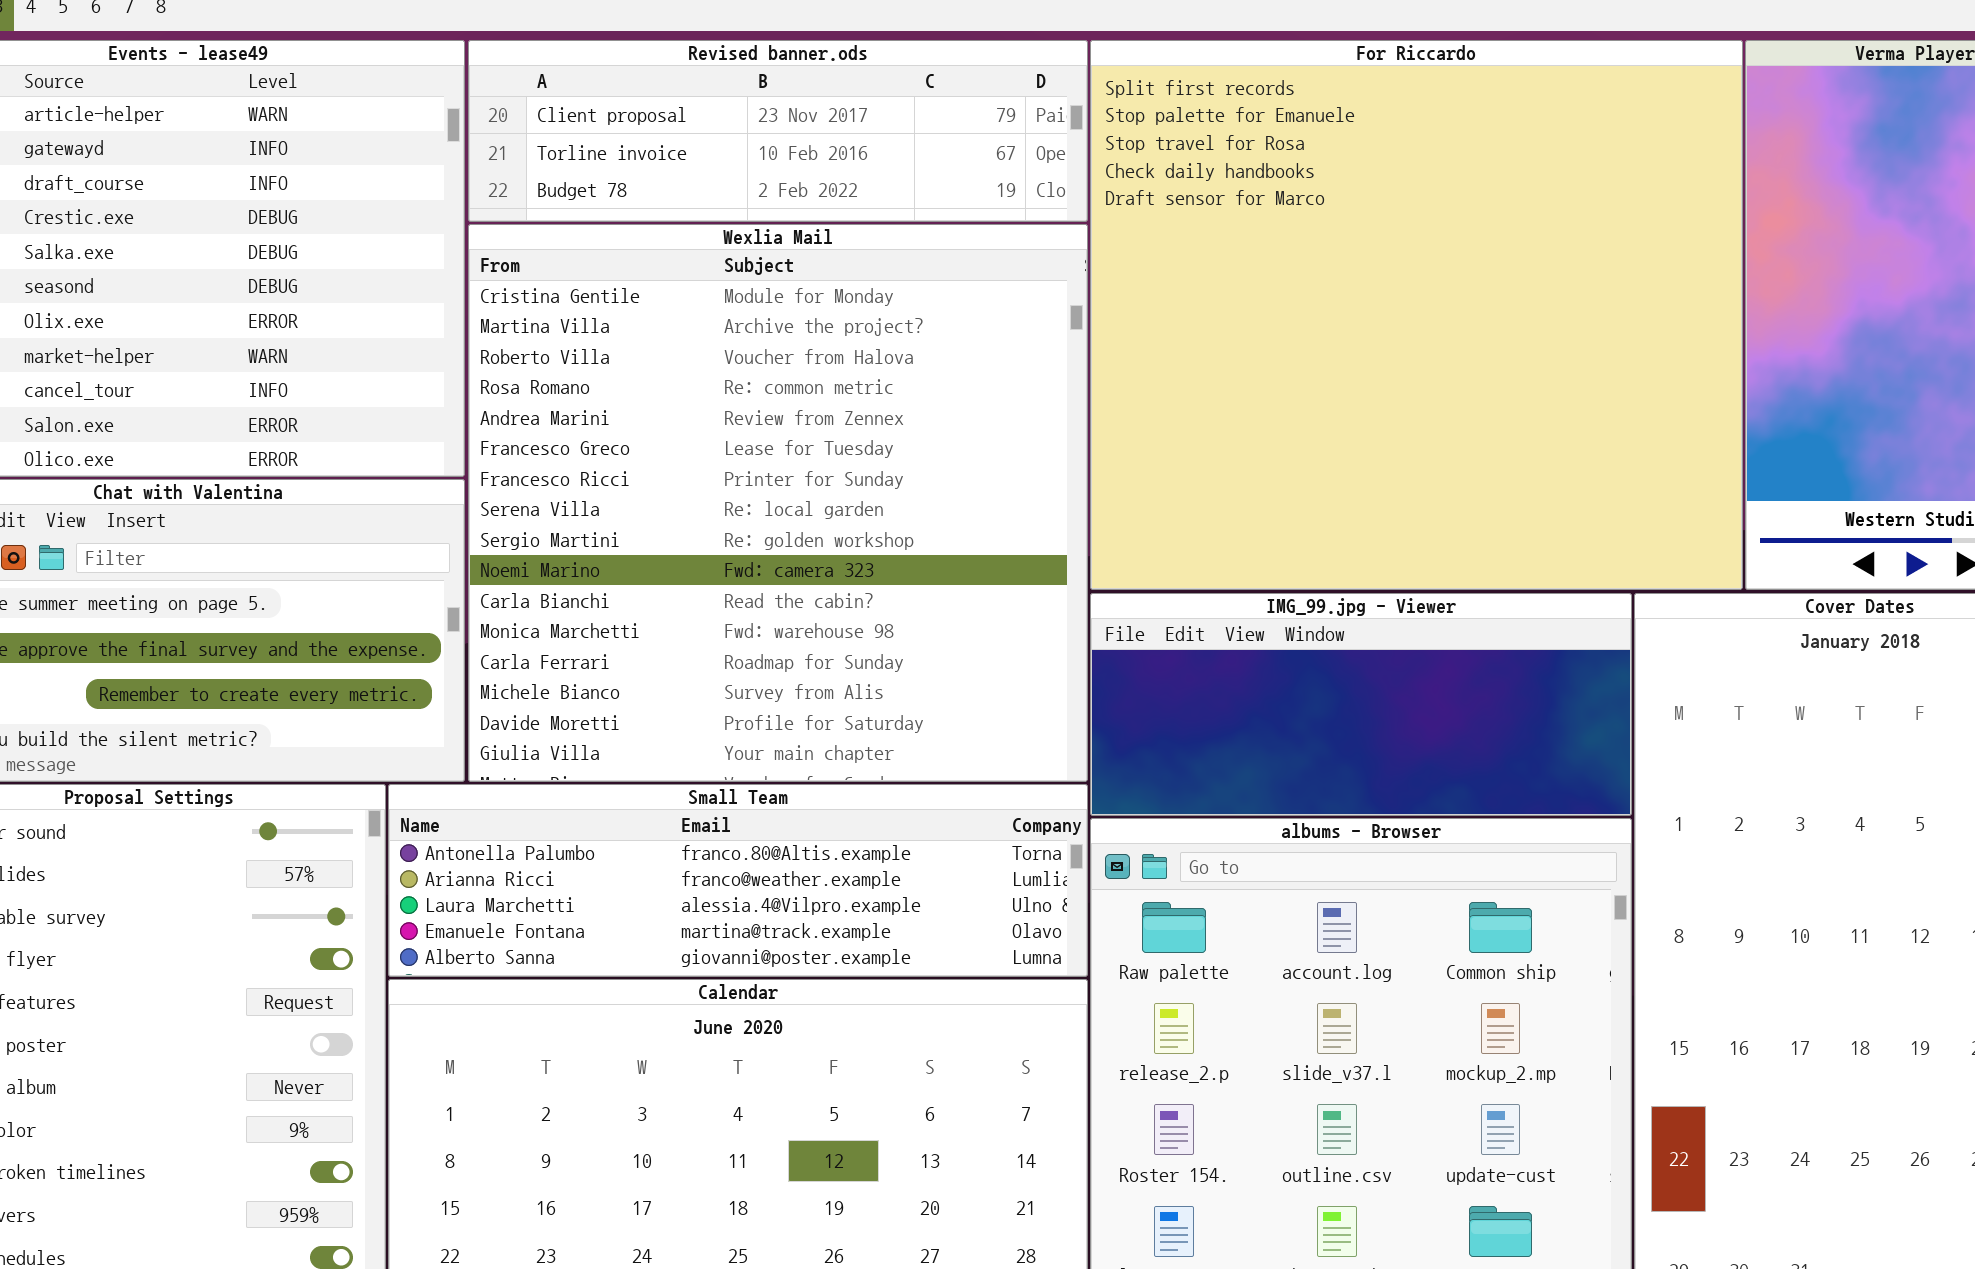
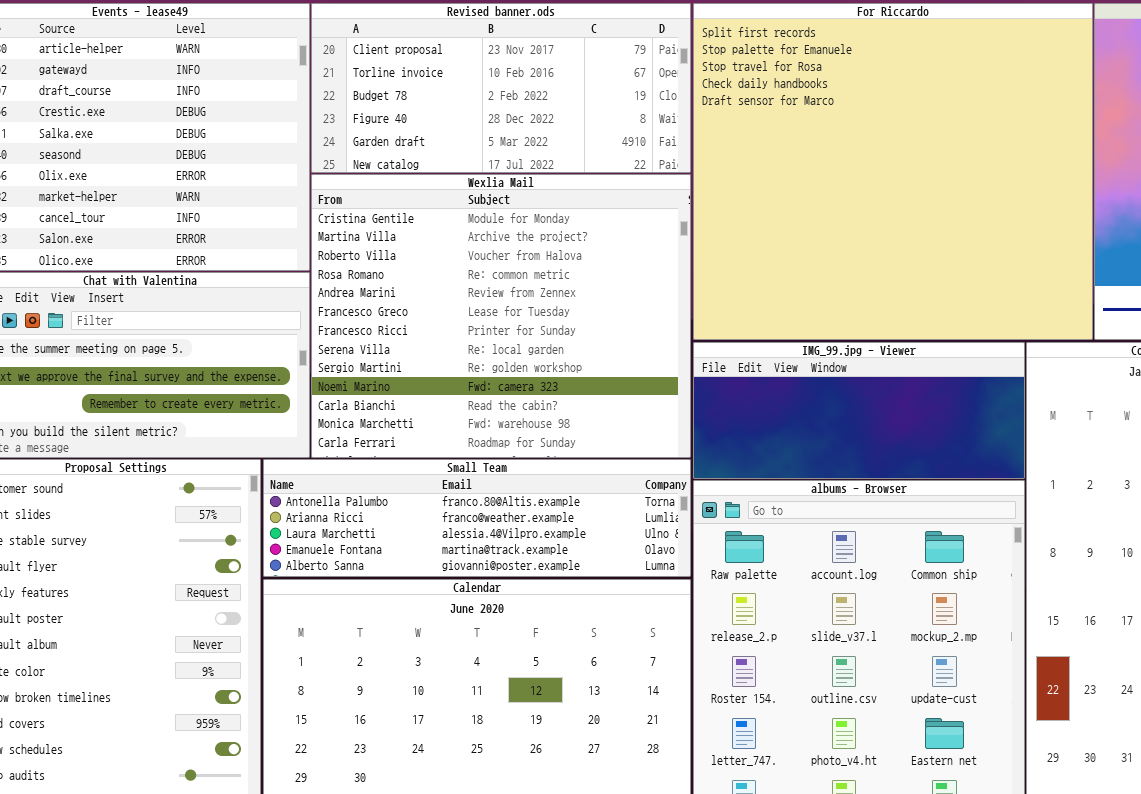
Revised banner.ods: [468,40,1088,222] -> [311,3,691,173], resized
Wexlia Mail: [468,224,1088,782] -> [311,174,691,458], resized

